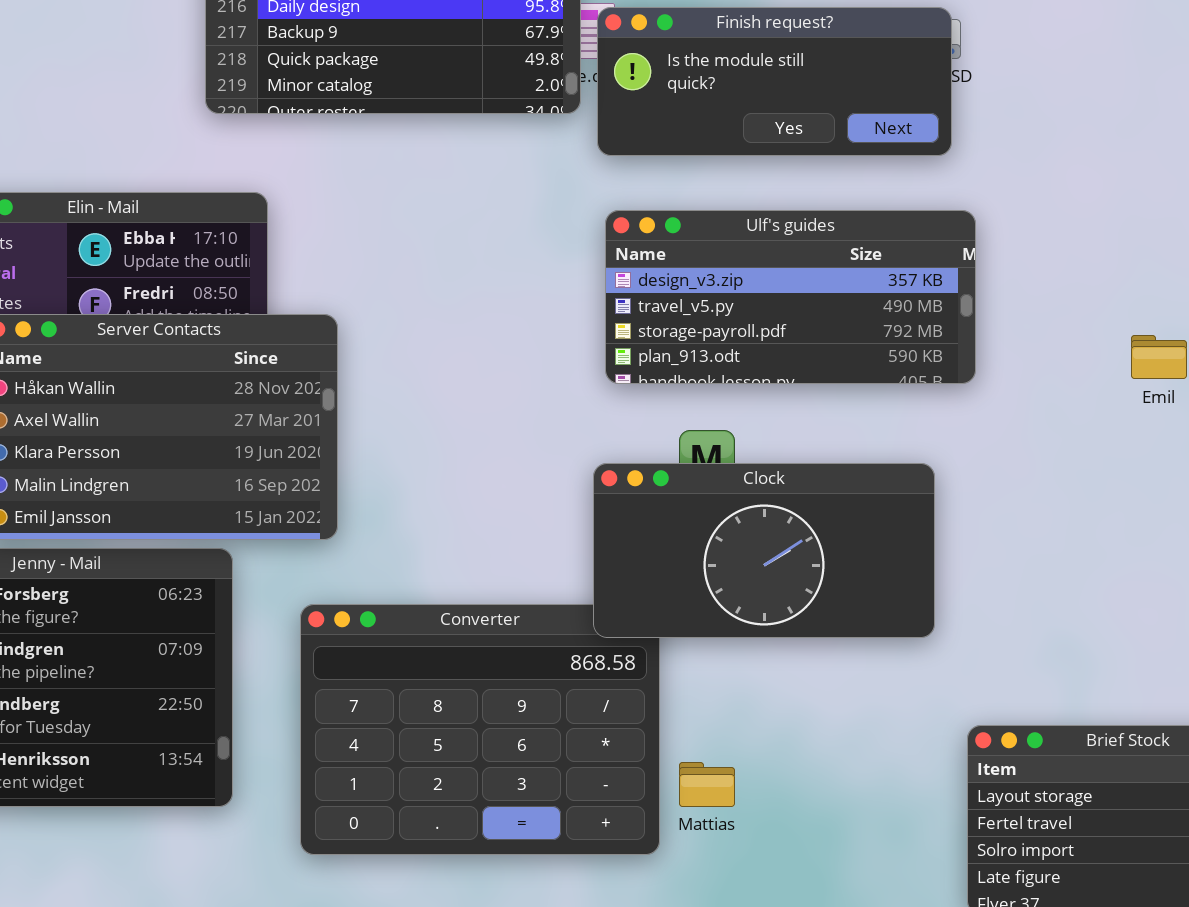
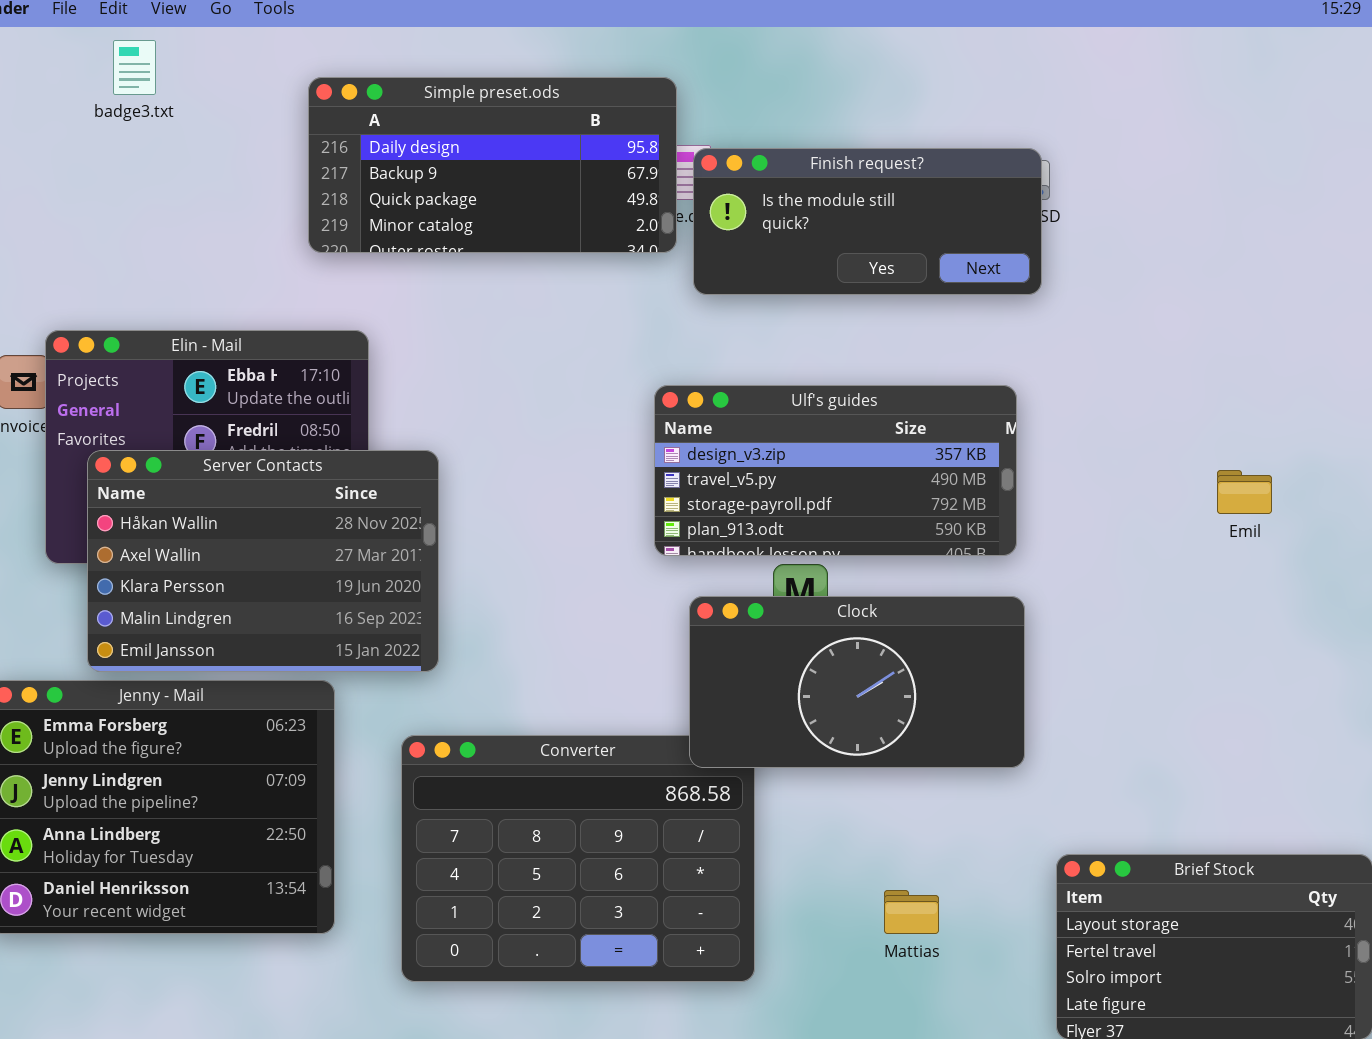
Ulf's guides: [605,210,976,384] -> [654,385,1017,556], moved
Mattias: [679,762,735,807] -> [884,890,939,934], moved

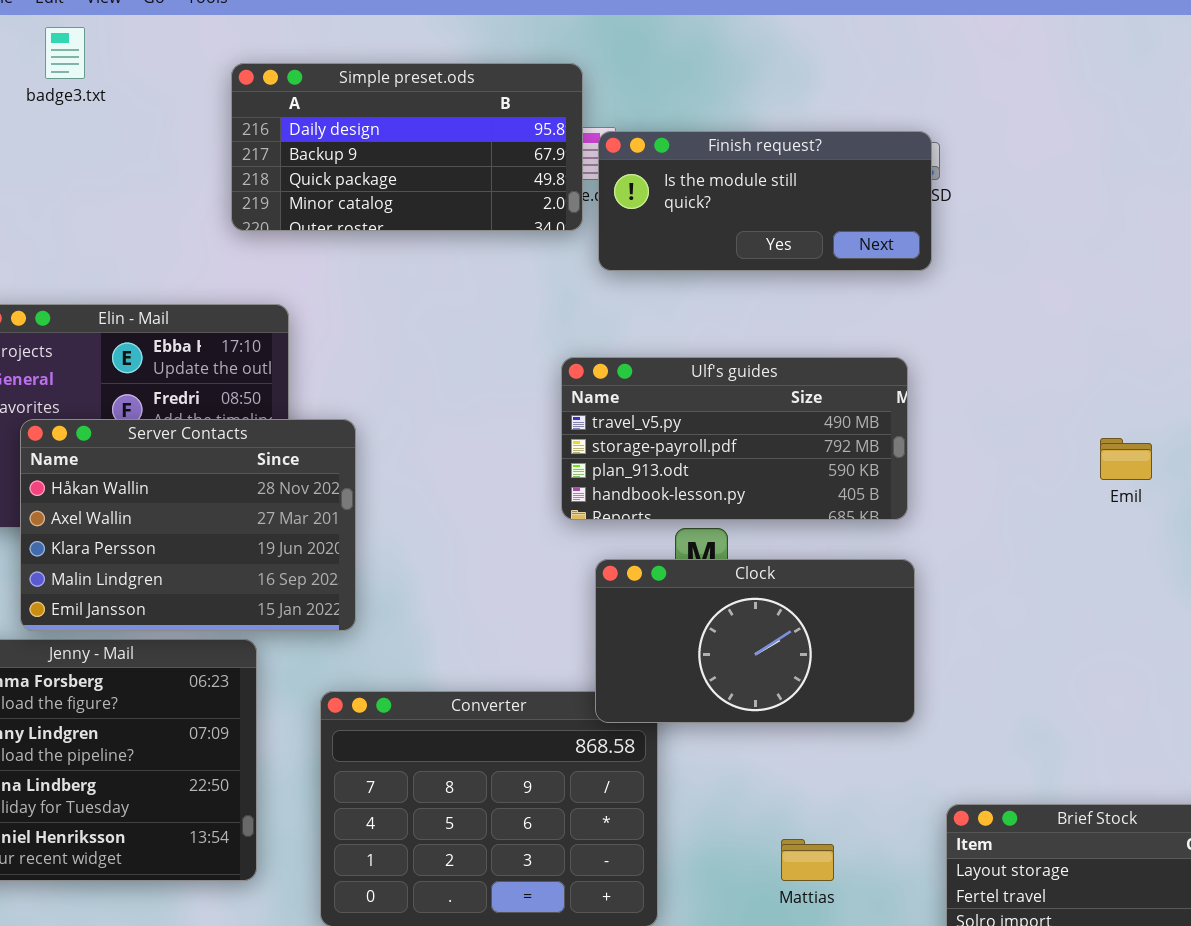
Ulf's guides: [654,385,1017,556] -> [561,357,908,520], scrolled down 1 row

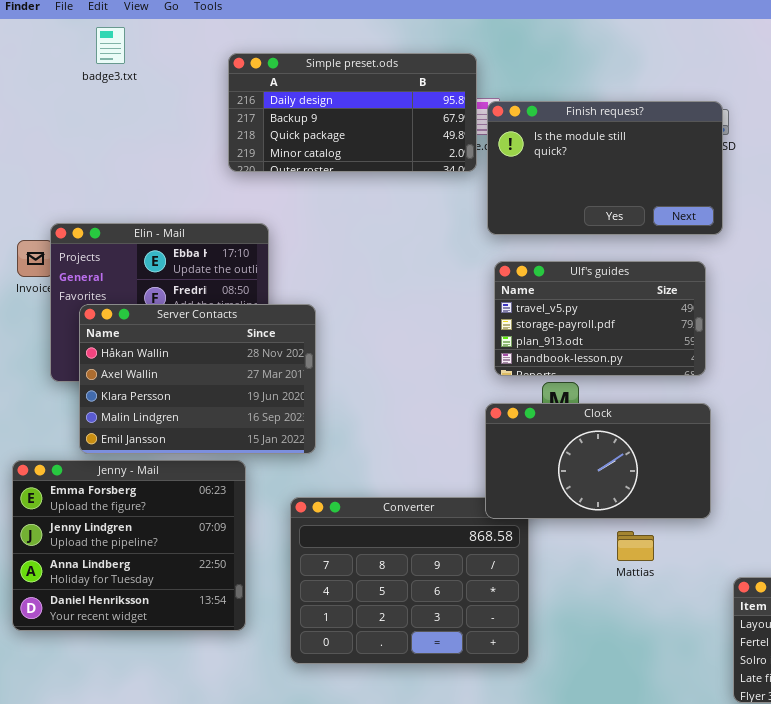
Finish request?: [598,131,932,271] -> [487,101,723,235], resized
Ulf's guides: [561,357,908,520] -> [494,261,706,376], resized
Mattias: [781,839,834,881] -> [617,531,654,561], moved

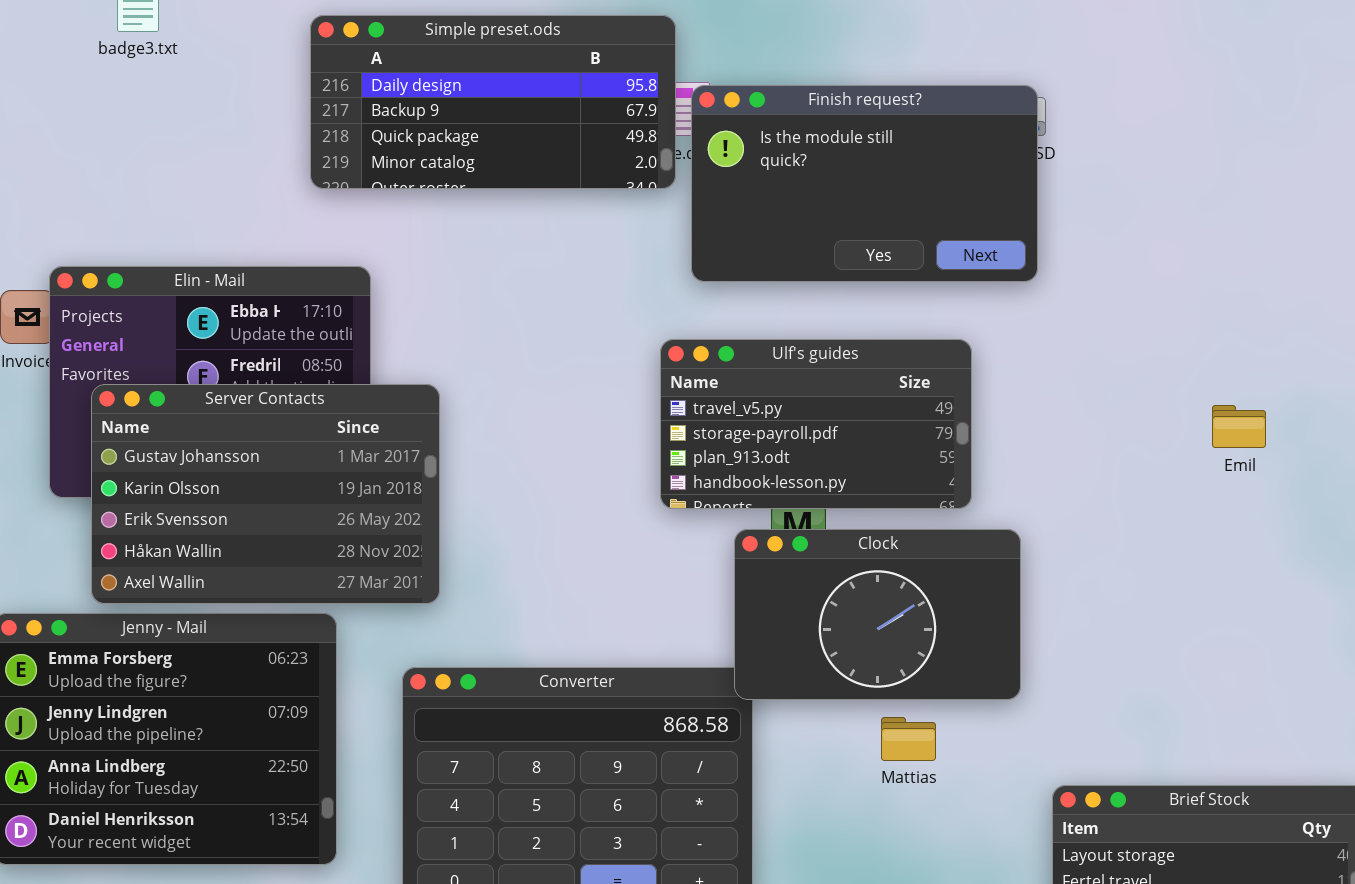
Ulf's guides: [494,261,706,376] -> [660,339,972,509], moved
Server Contacts: [79,304,316,454] -> [91,384,440,604], scrolled up 3 rows
Clock: [485,403,711,519] -> [734,529,1021,700], resized

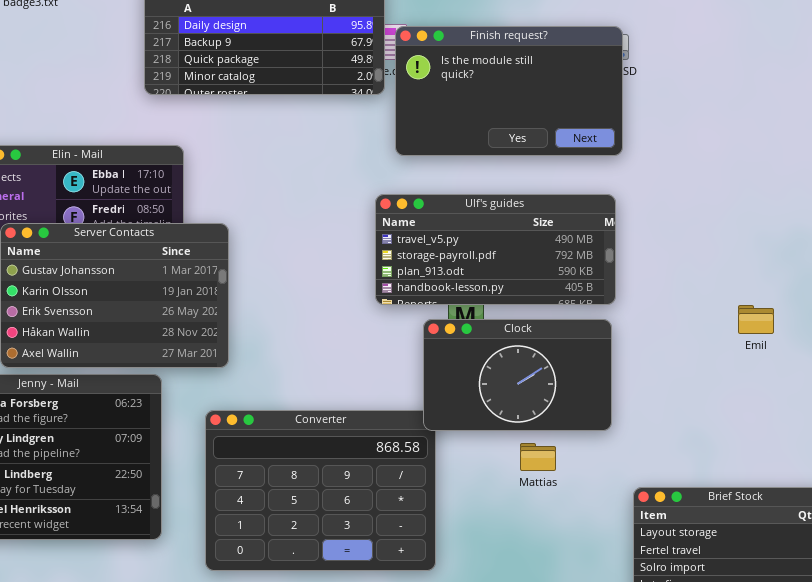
Ulf's guides: [660,339,972,509] -> [375,194,616,305], resized
Emil: [1212,405,1266,448] -> [738,305,774,334], moved

